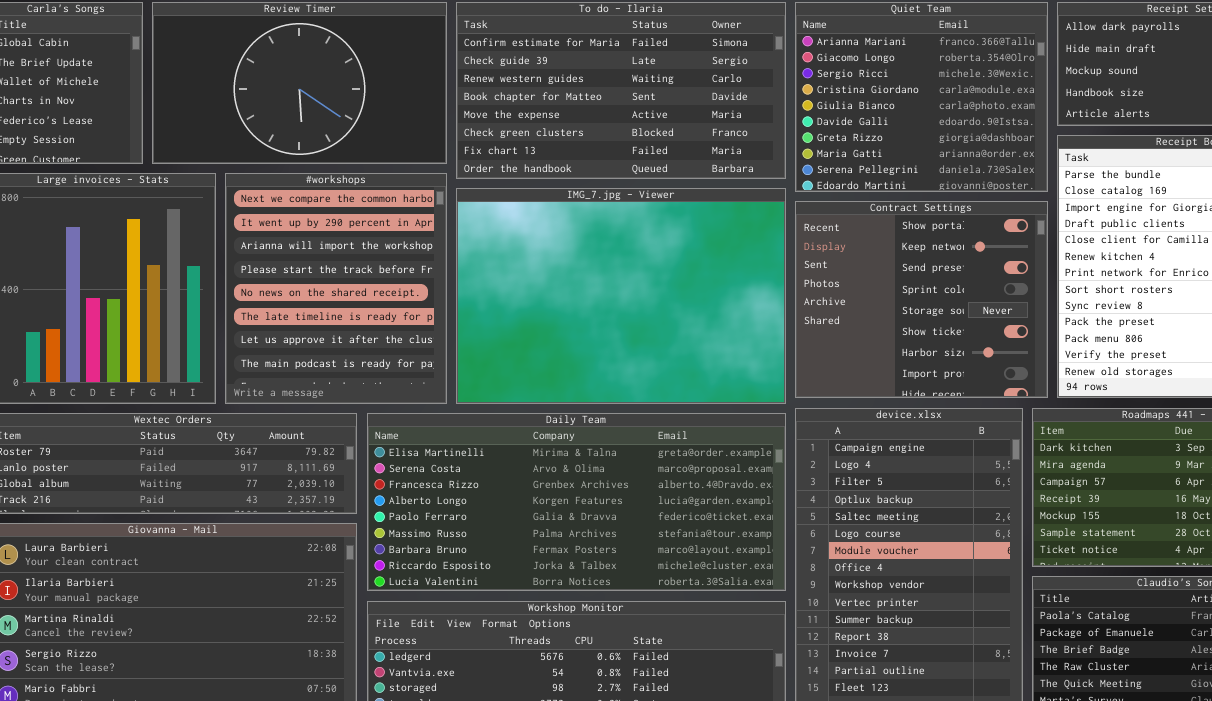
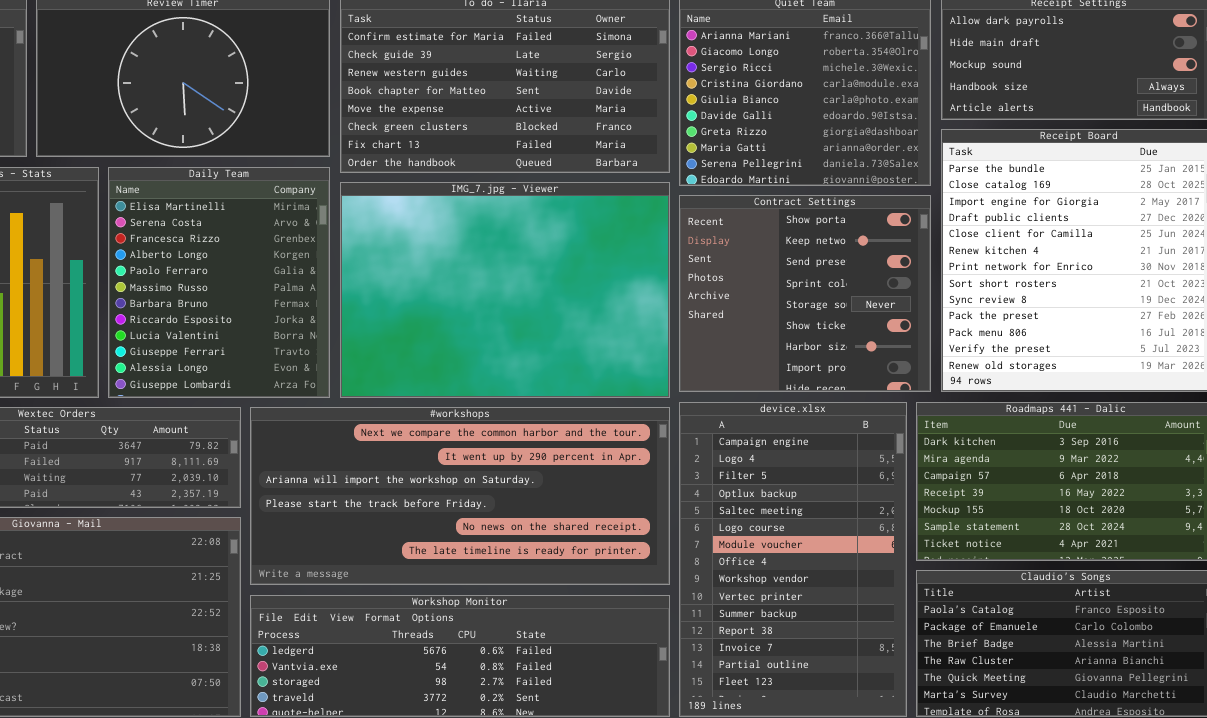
#workshops: [225,173,447,404] -> [250,407,670,585], moved, resized
Daily Team: [367,413,786,591] -> [108,167,330,398], moved, resized

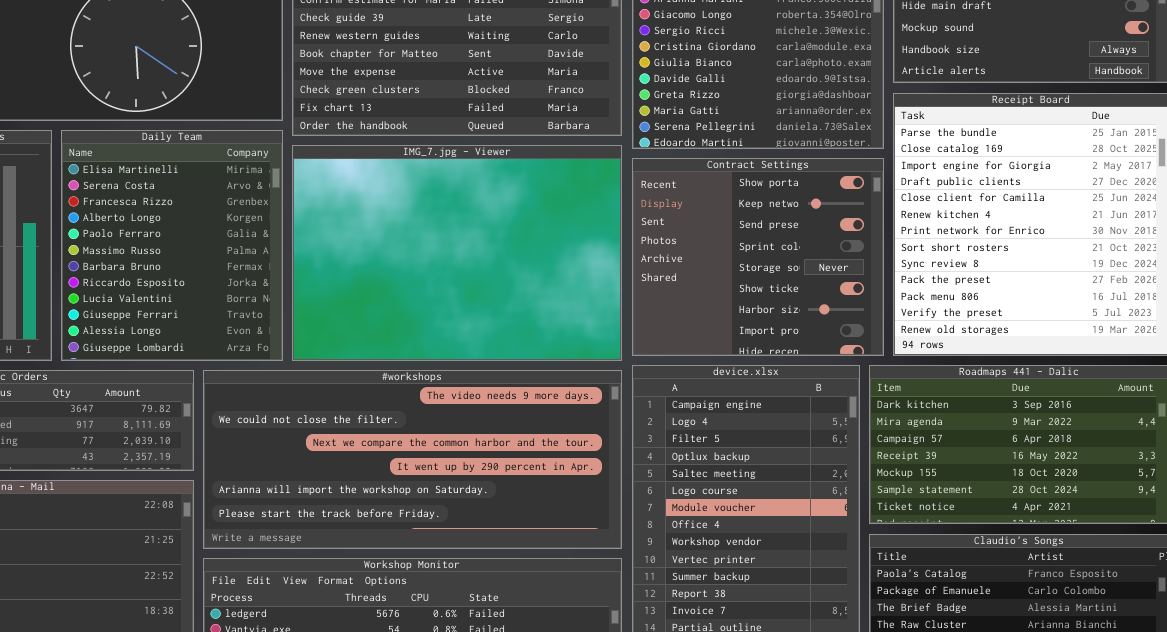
#workshops: [250,407,670,585] -> [203,370,622,549], scrolled up 2 rows

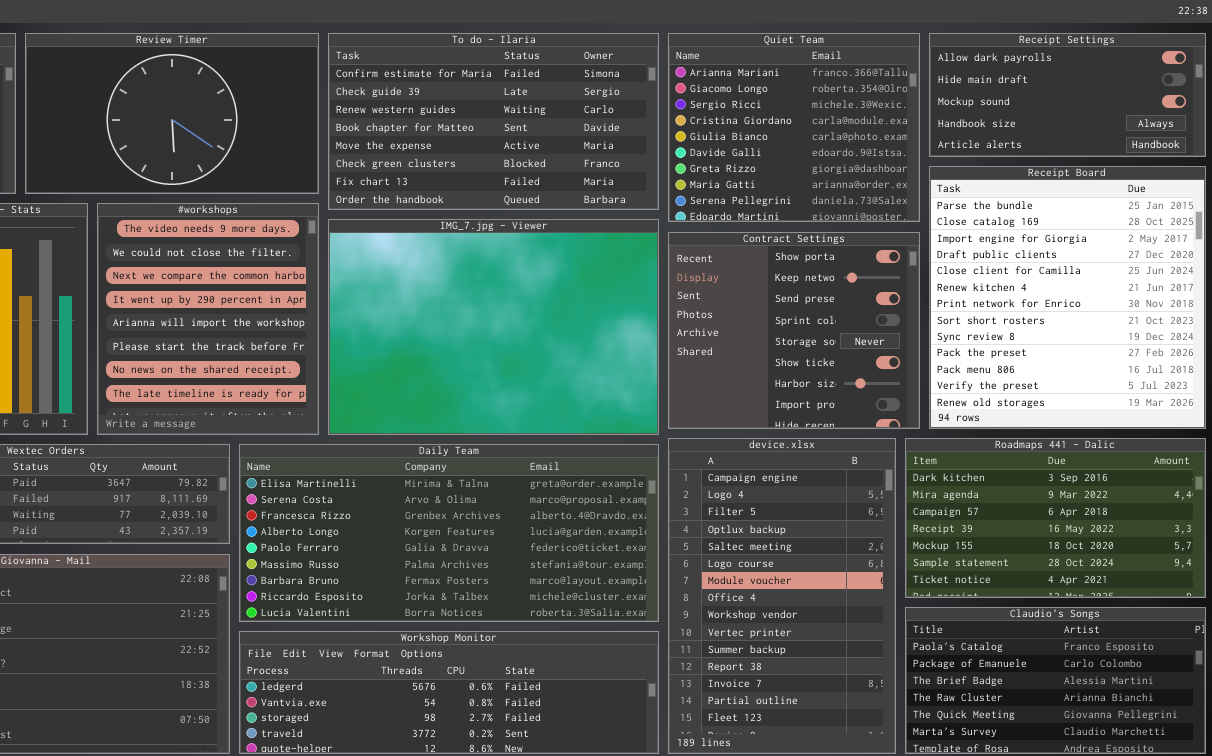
Daily Team: [61,130,283,361] -> [239,444,659,622], moved, resized
#workshops: [203,370,622,549] -> [97,203,319,435], moved, resized

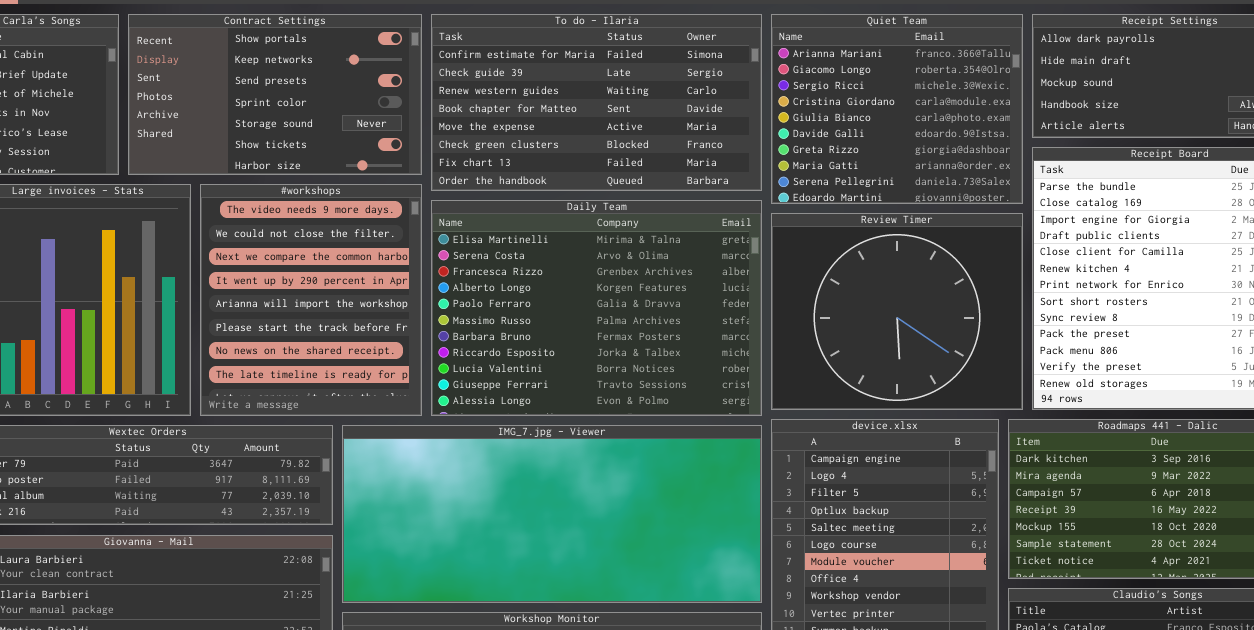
Review Timer: [25,33,319,194] -> [771,213,1023,410], moved, resized
IMG_7.jpg - Viewer: [328,219,659,435] -> [342,425,762,603], moved, resized
Contract Settings: [668,232,920,429] -> [128,14,422,175], moved, resized
Daily Team: [239,444,659,622] -> [431,200,762,416], moved, resized

